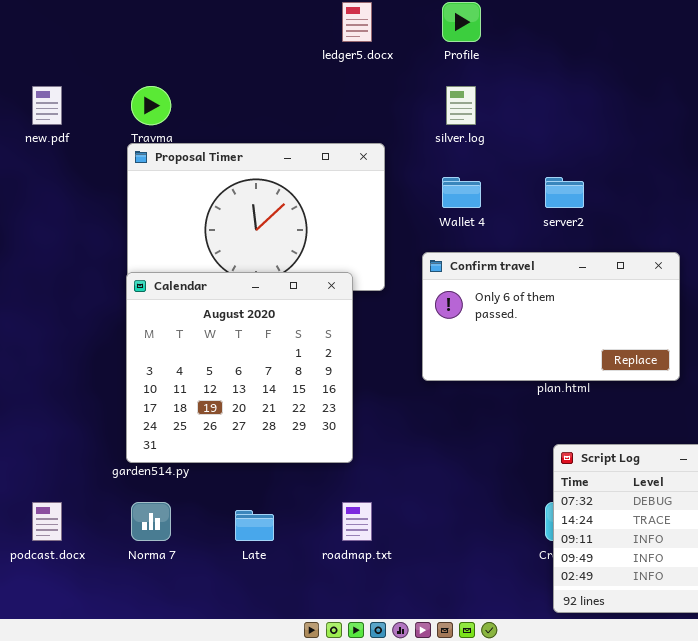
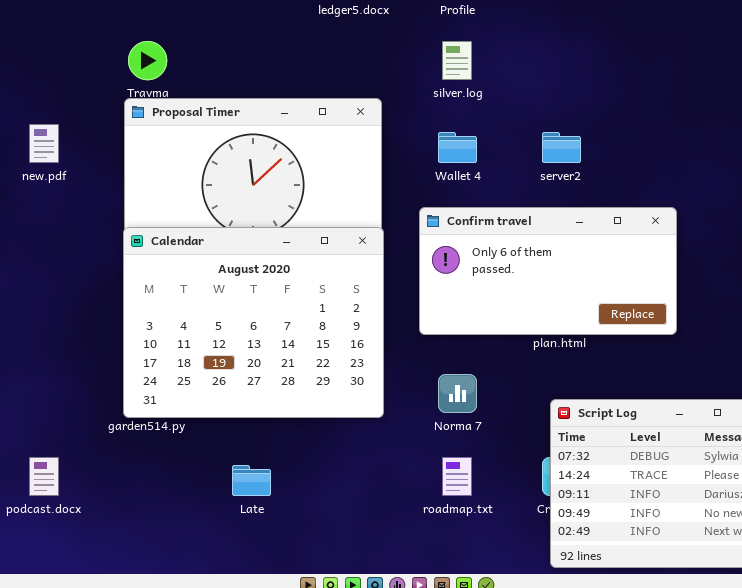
new.pdf: [32,86,62,125] -> [29,124,59,163], moved
Calendar: [126,272,353,463] -> [123,227,384,418], resized
Norma 7: [131,502,171,541] -> [438,374,477,413], moved
roadmap.txt: [342,502,372,541] -> [442,457,472,496], moved

